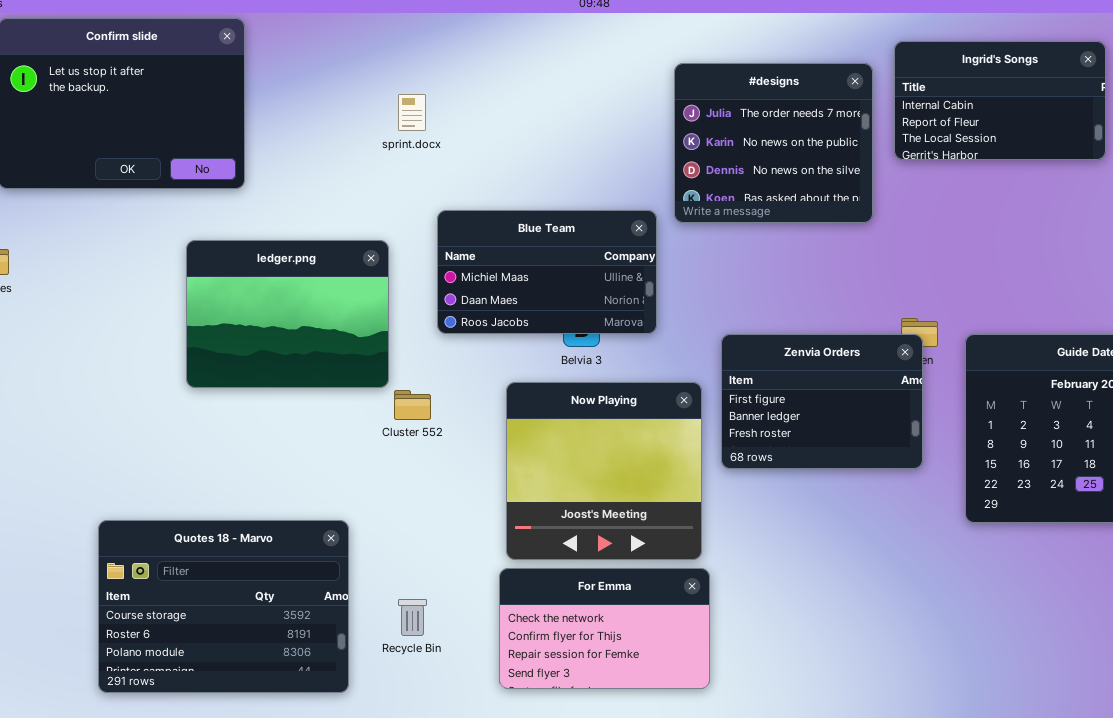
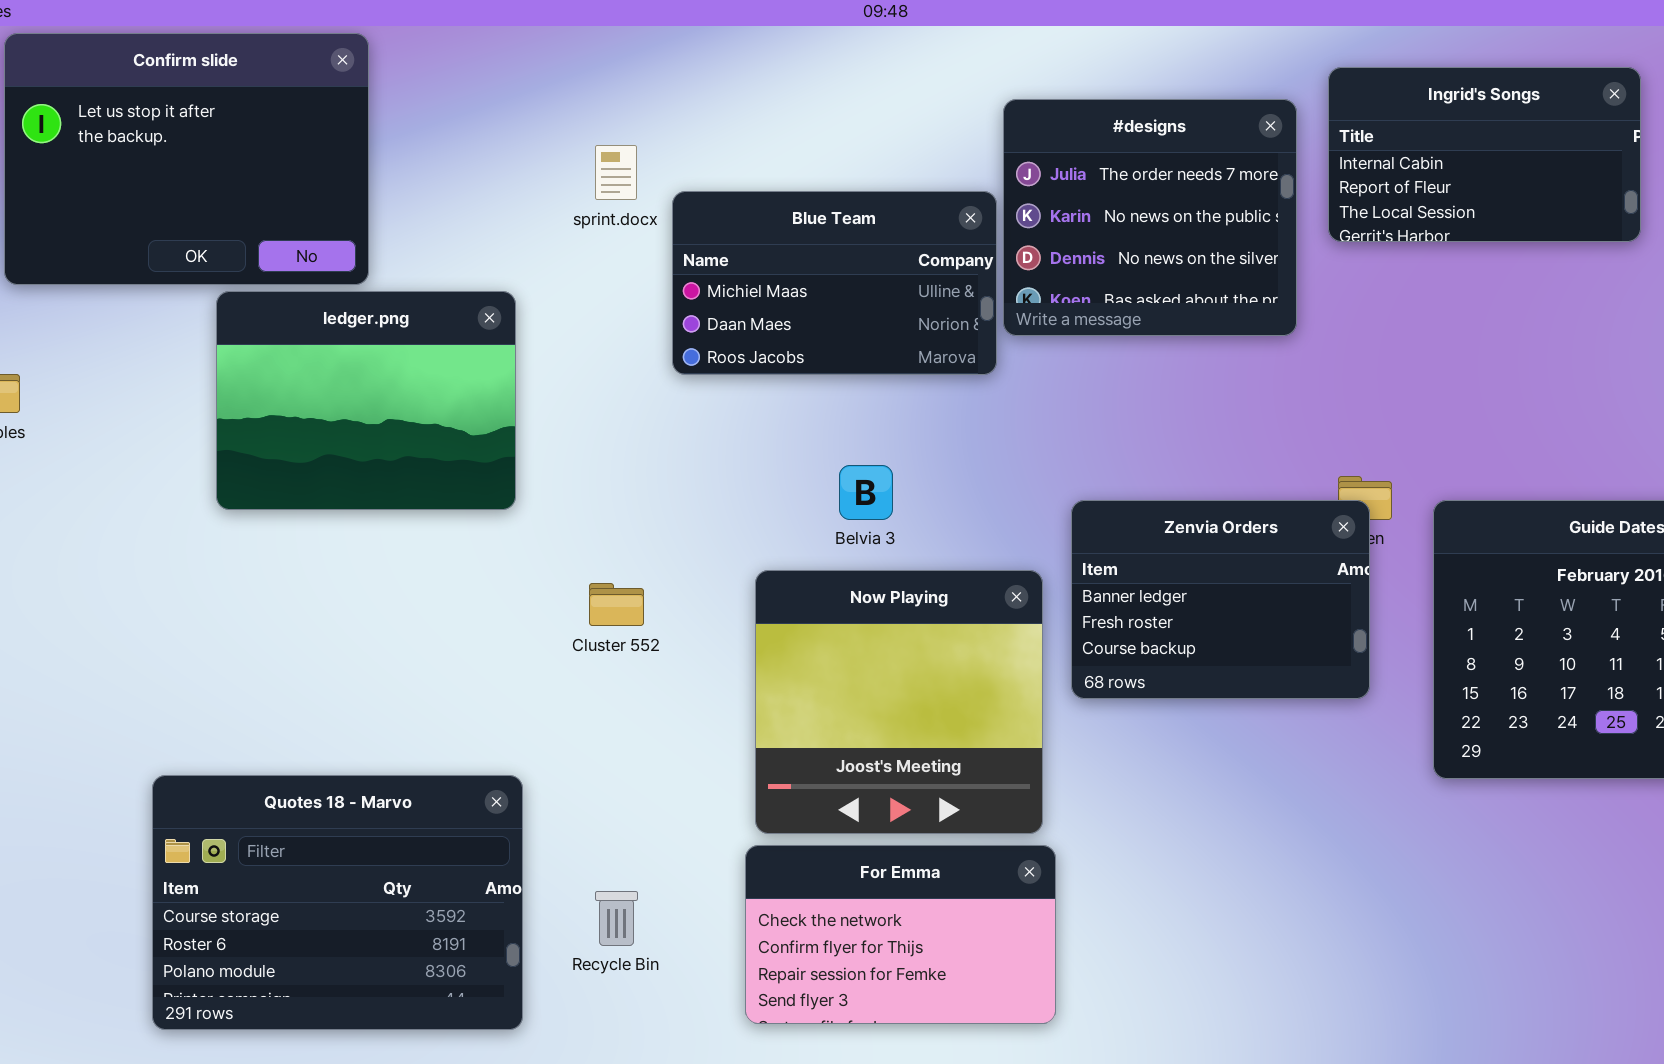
Blue Team: [437,210,657,334] -> [672,191,997,375], moved
ledger.png: [186,240,389,388] -> [216,291,516,510], moved
Zenvia Orders: [721,334,923,469] -> [1071,500,1370,699], scrolled down 1 row

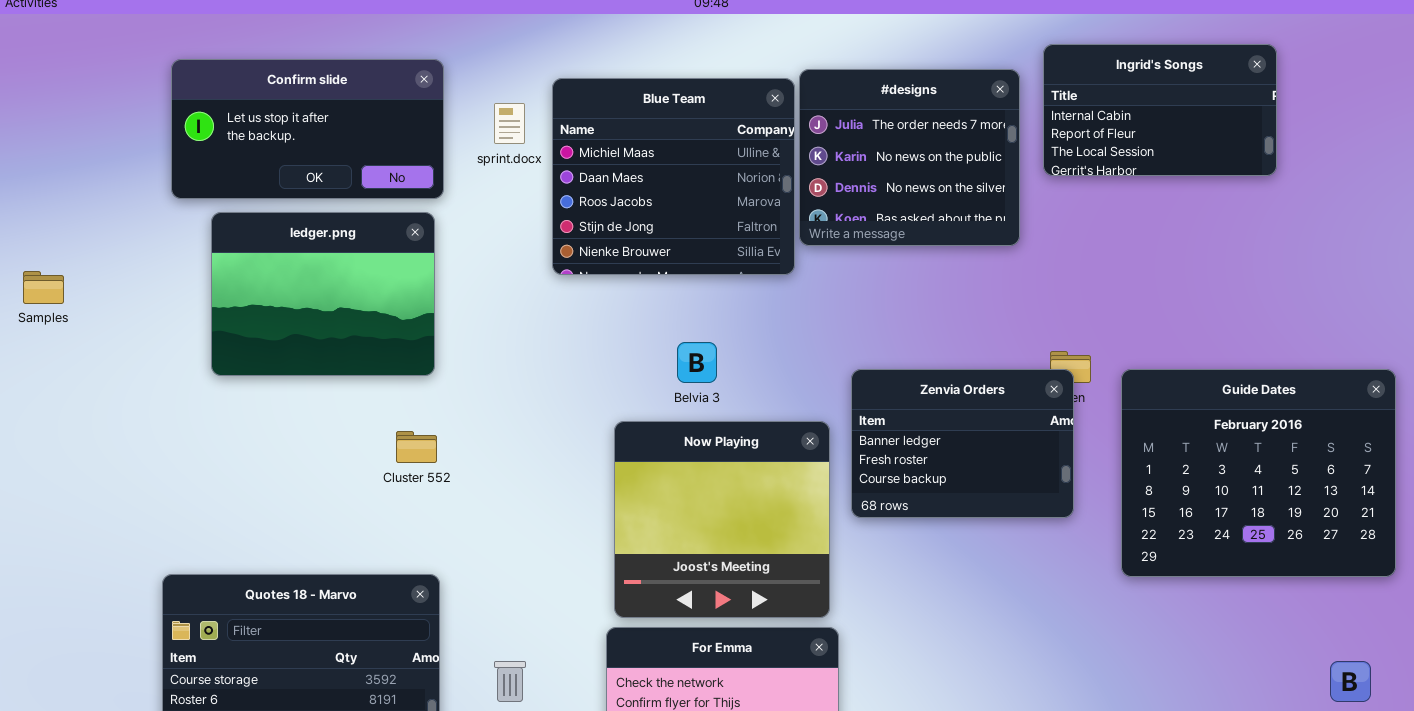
Confirm slide: [4,33,369,285] -> [171,59,444,199], moved, resized
Blue Team: [672,191,997,375] -> [552,78,795,275], resized
Cluster 552: [589,583,644,626] -> [396,431,437,463], moved

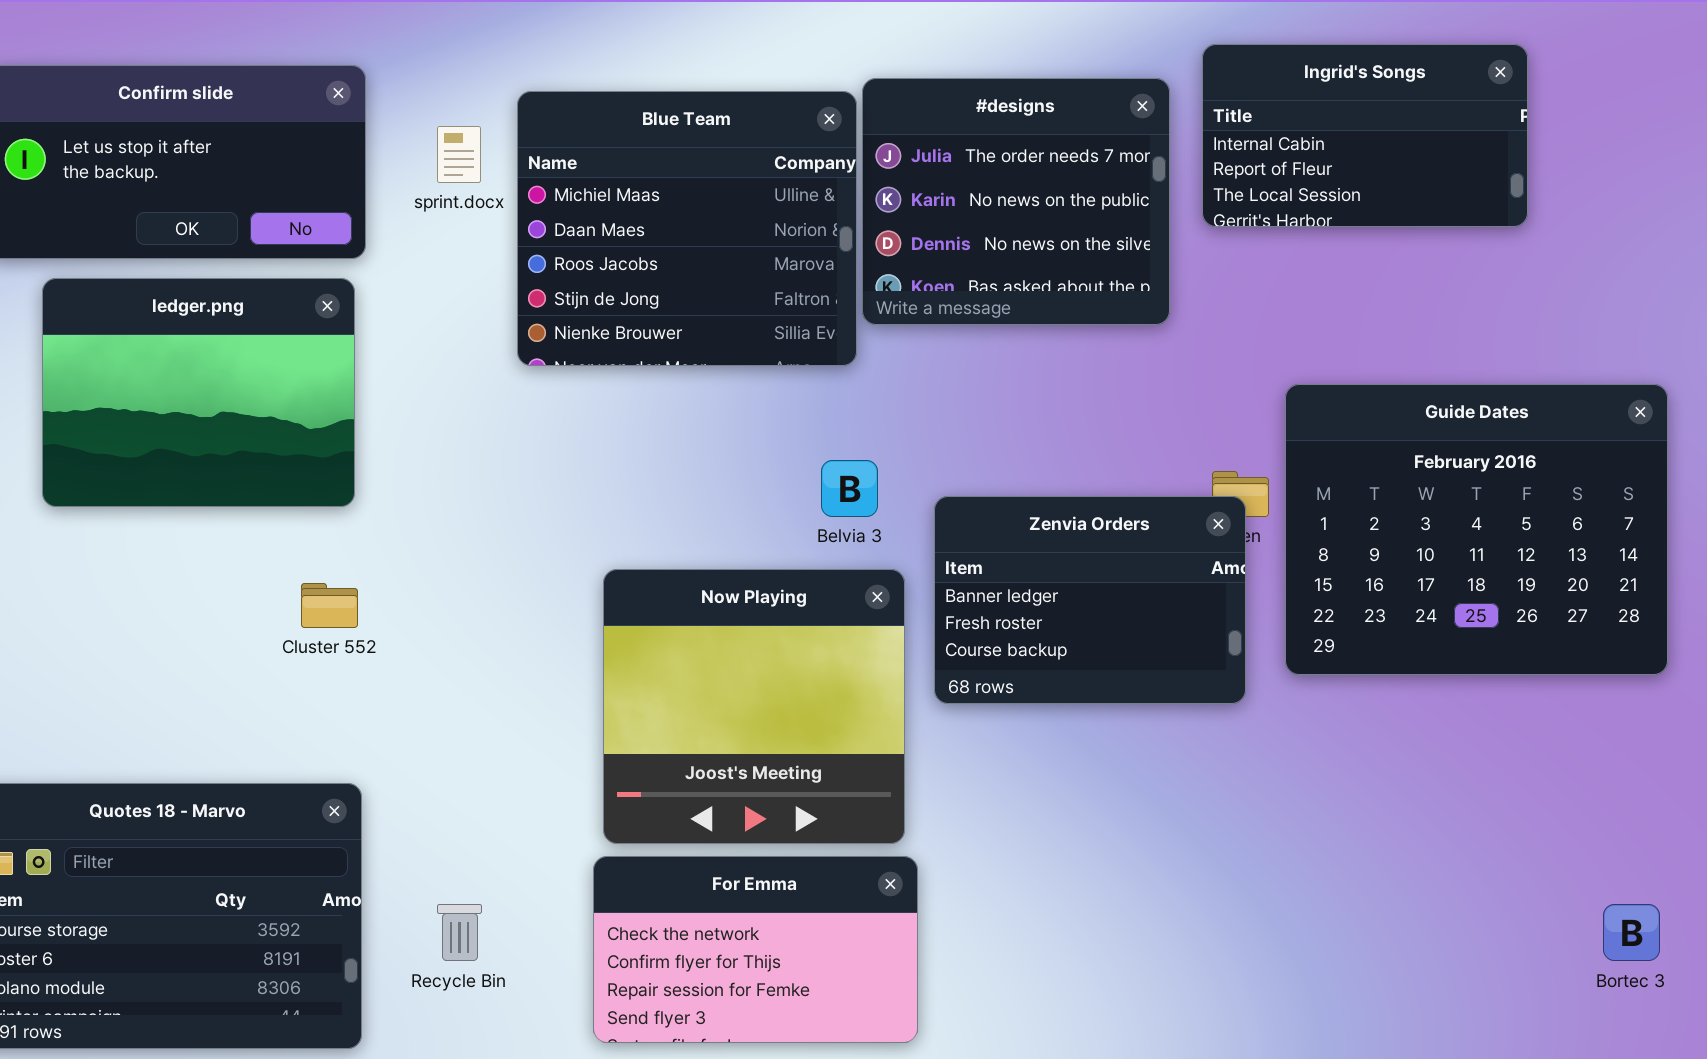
Belvia 3: [677,342,717,383] -> [821,460,878,517], moved
Guide Dates: [1121,369,1396,577] -> [1285,384,1668,675], moved

